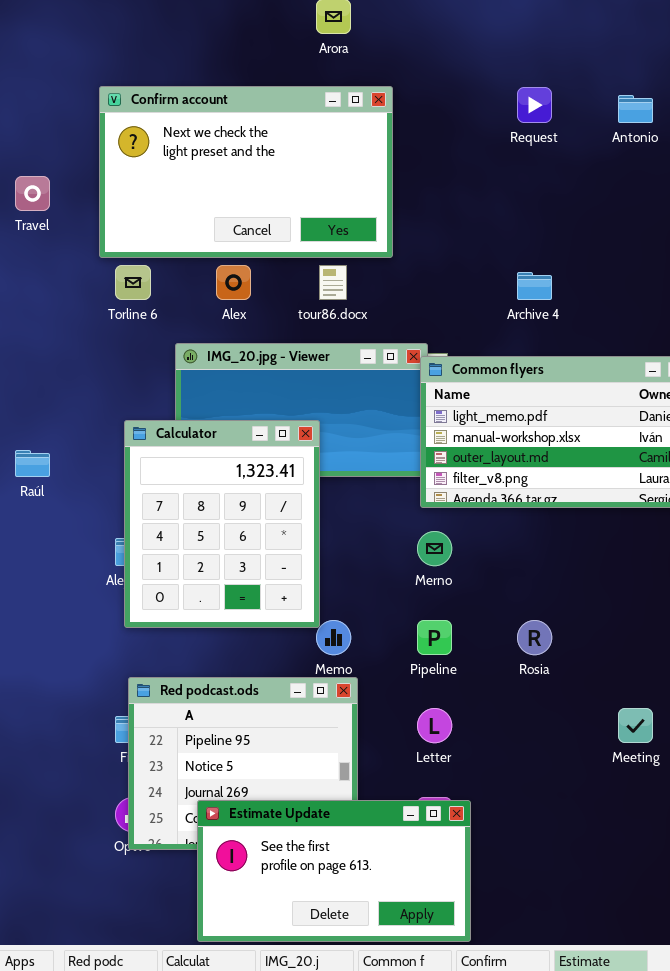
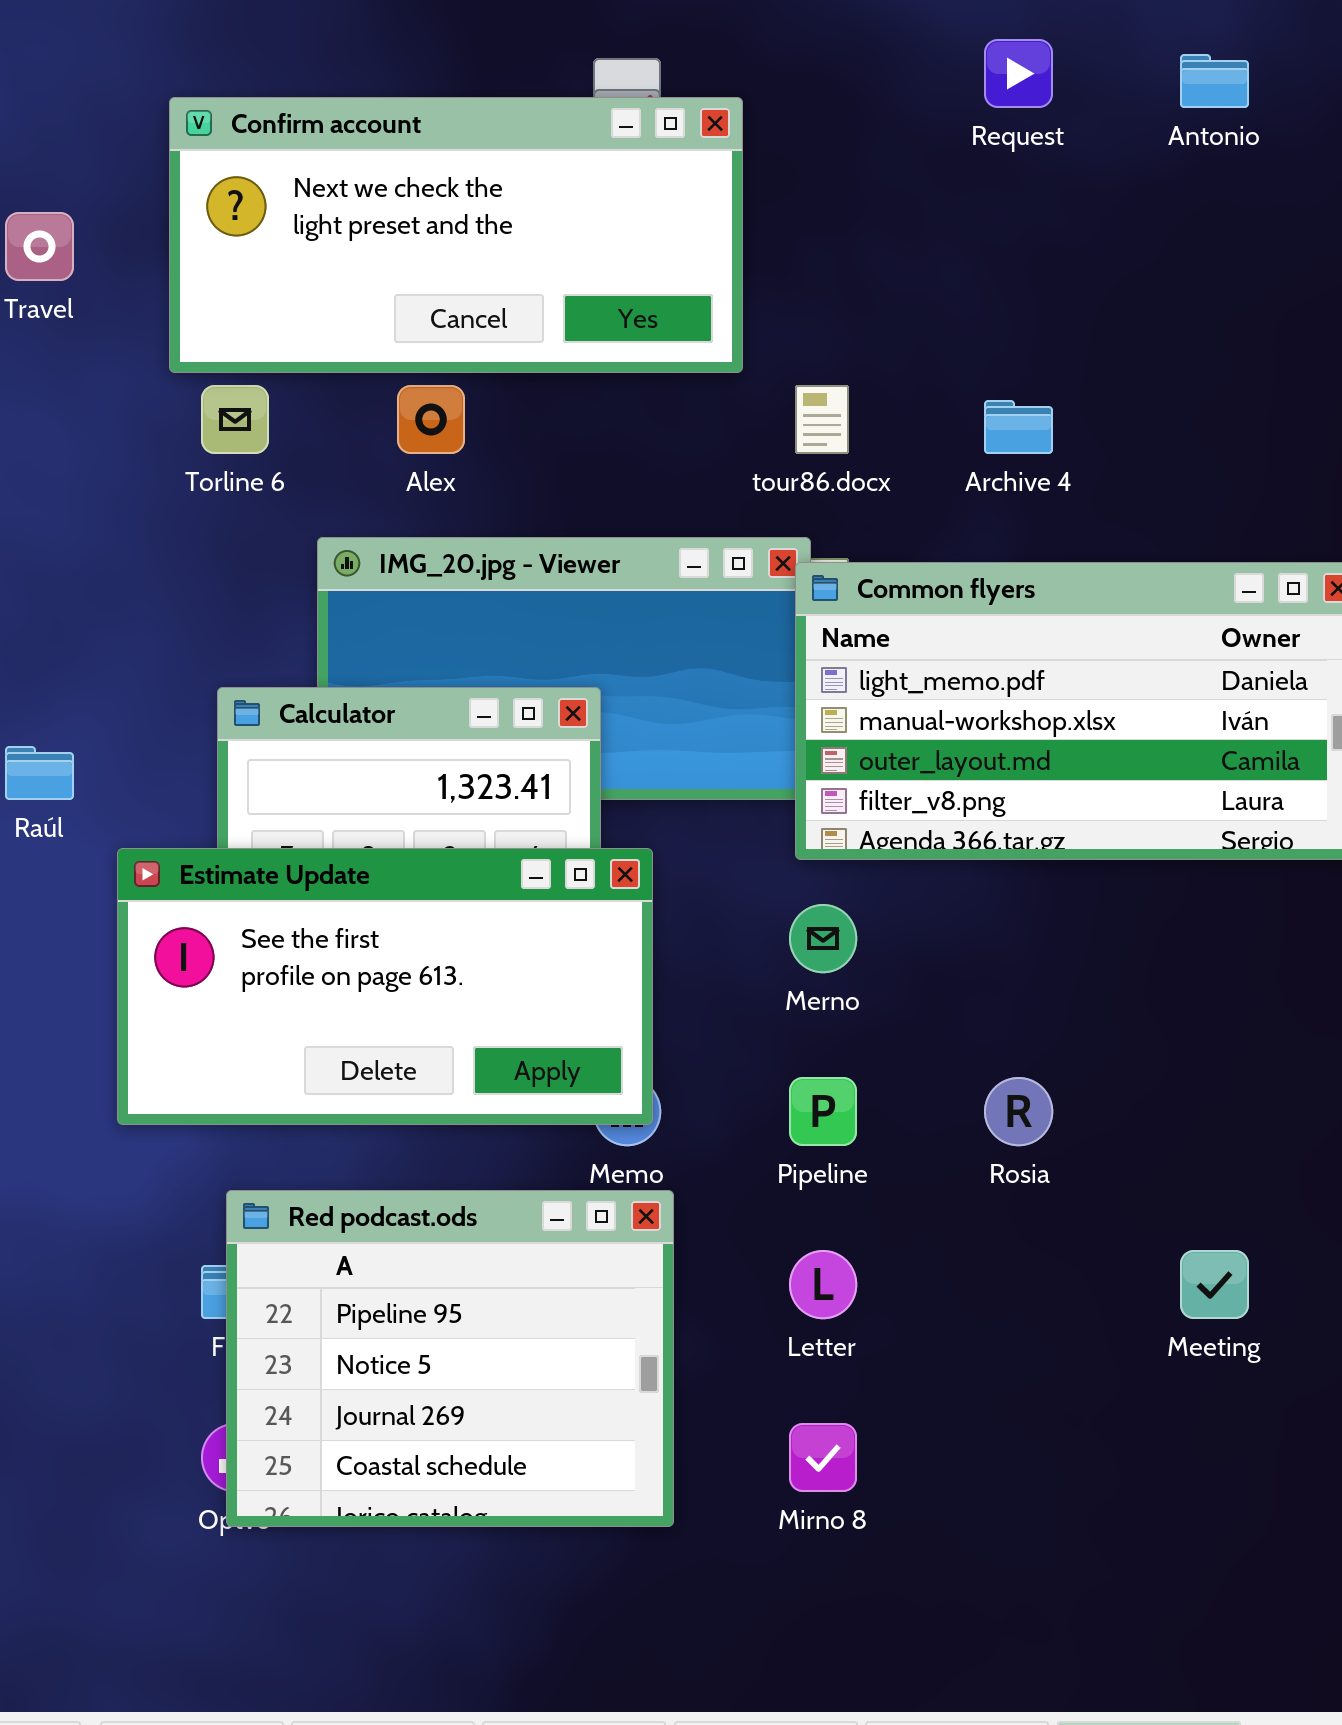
Confirm account: [99,86,393,258] -> [169,97,743,373], resized
tour86.docx: [319,265,347,300] -> [795,385,849,454], moved
Estimate Update: [197,800,471,942] -> [117,848,653,1125], moved

